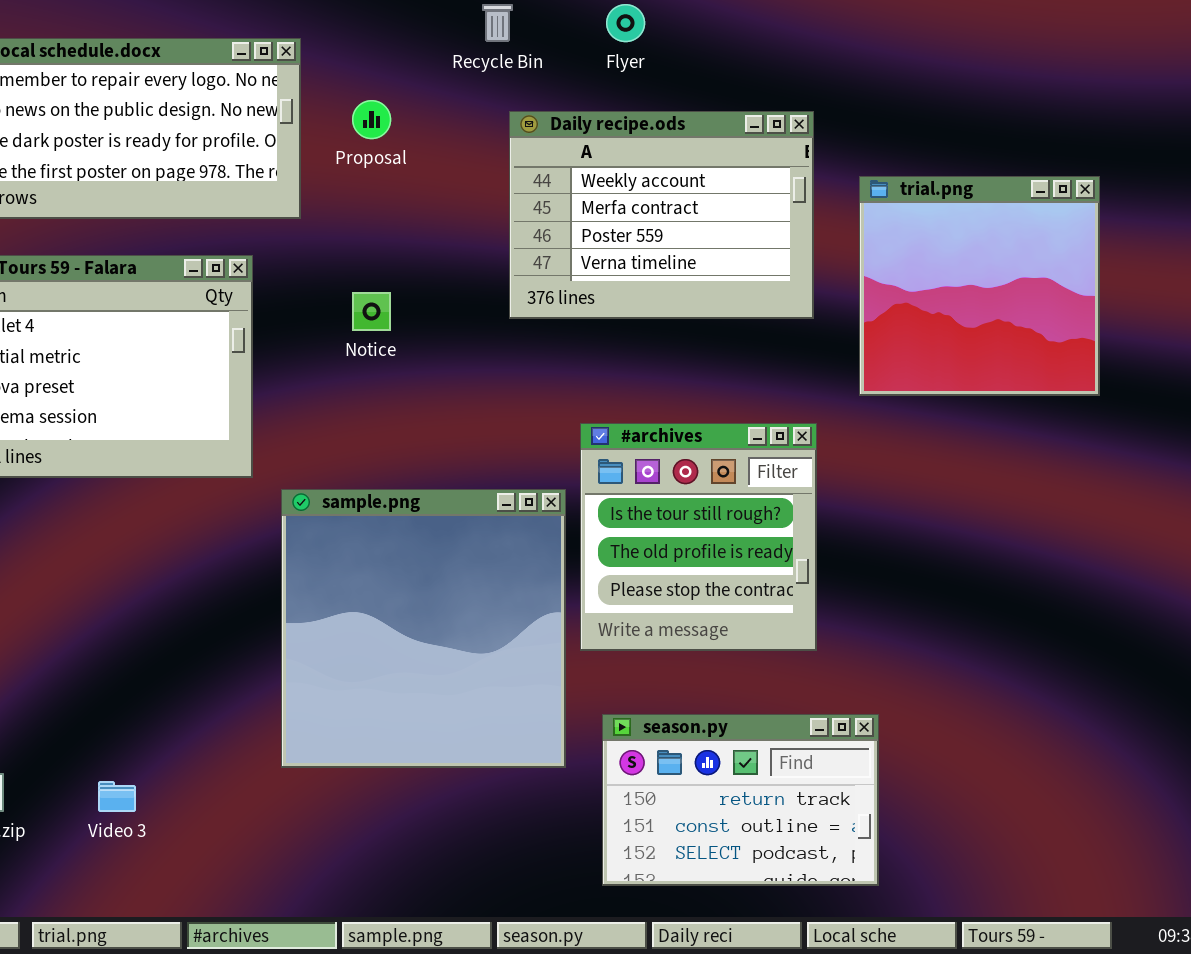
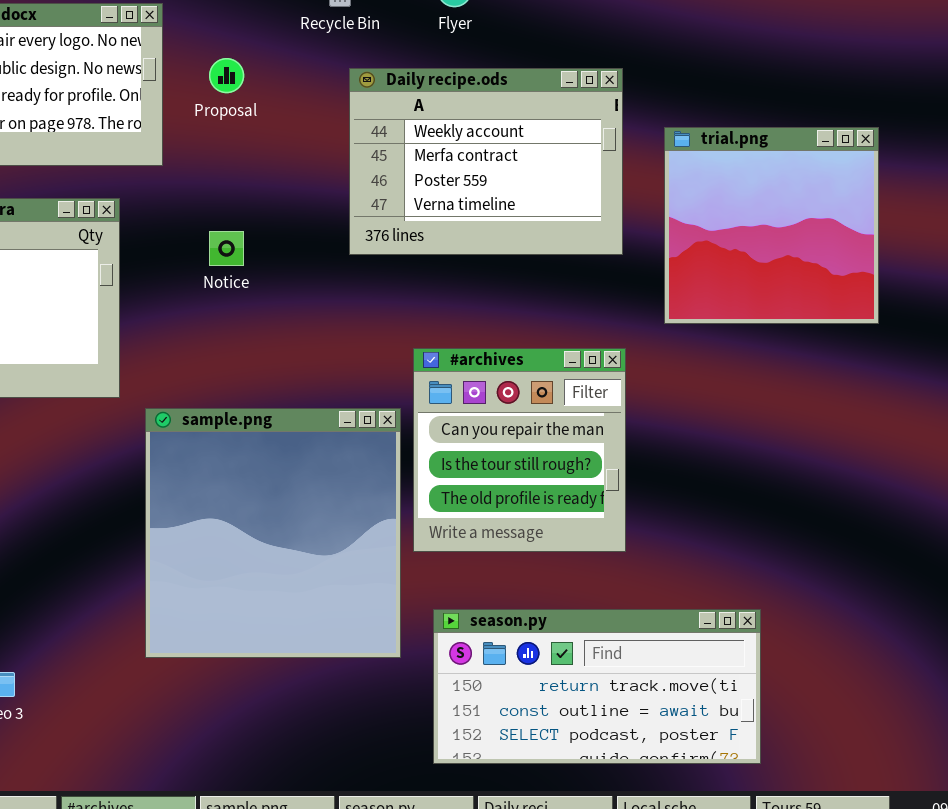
#archives: [580,423,817,651] -> [413,348,626,552], scrolled up 1 row
season.py: [602,714,879,886] -> [433,609,761,764], resized

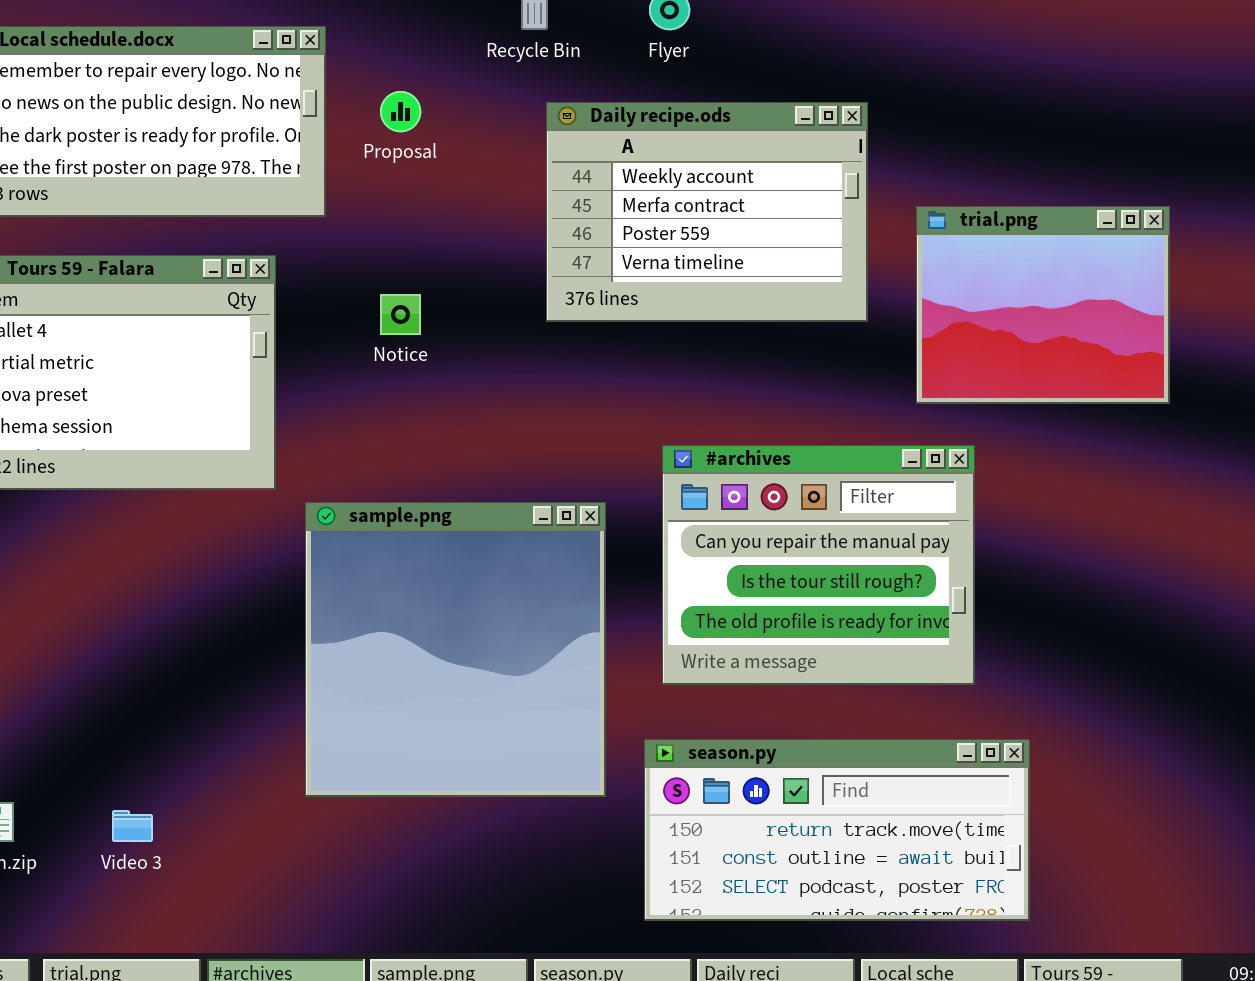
trial.png: [664,127,879,324] -> [916,206,1170,404], resized
#archives: [413,348,626,552] -> [662,445,975,685], moved, resized

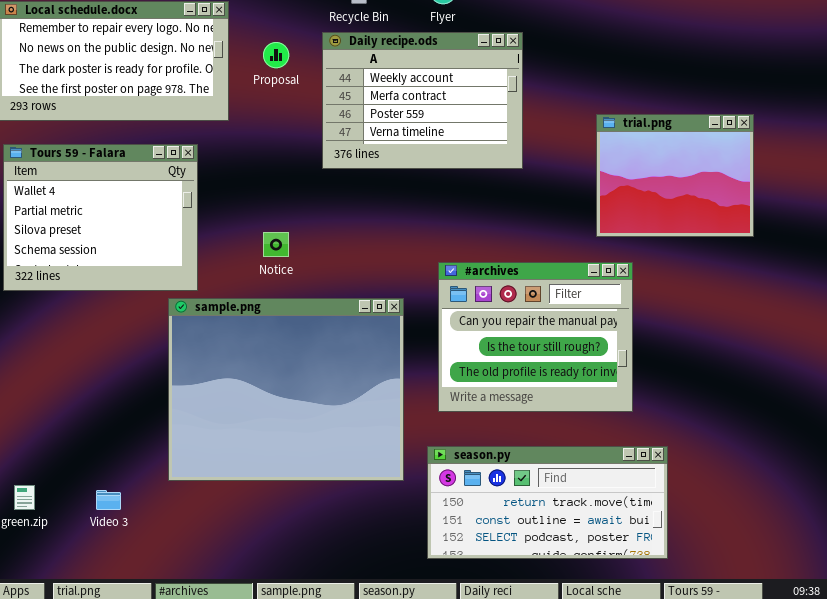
Daily recipe.ods: [546,102,868,322] -> [322,32,523,169], moved
Notice: [380,294,421,335] -> [263,232,289,257], moved
sample.png: [305,502,606,797] -> [168,298,404,481], resized

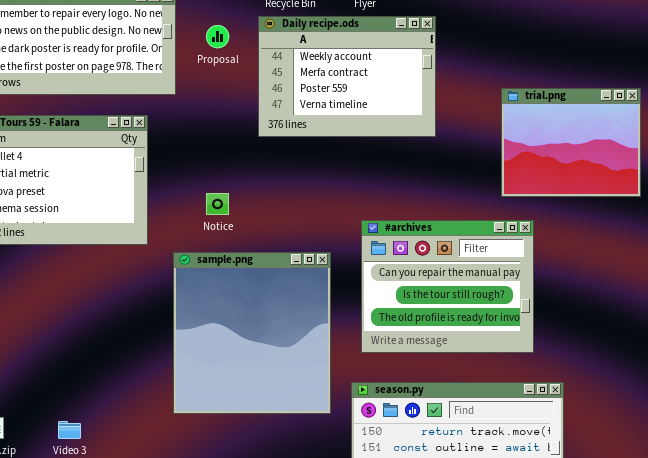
sample.png: [168,298,404,481] -> [173,252,331,414], resized

